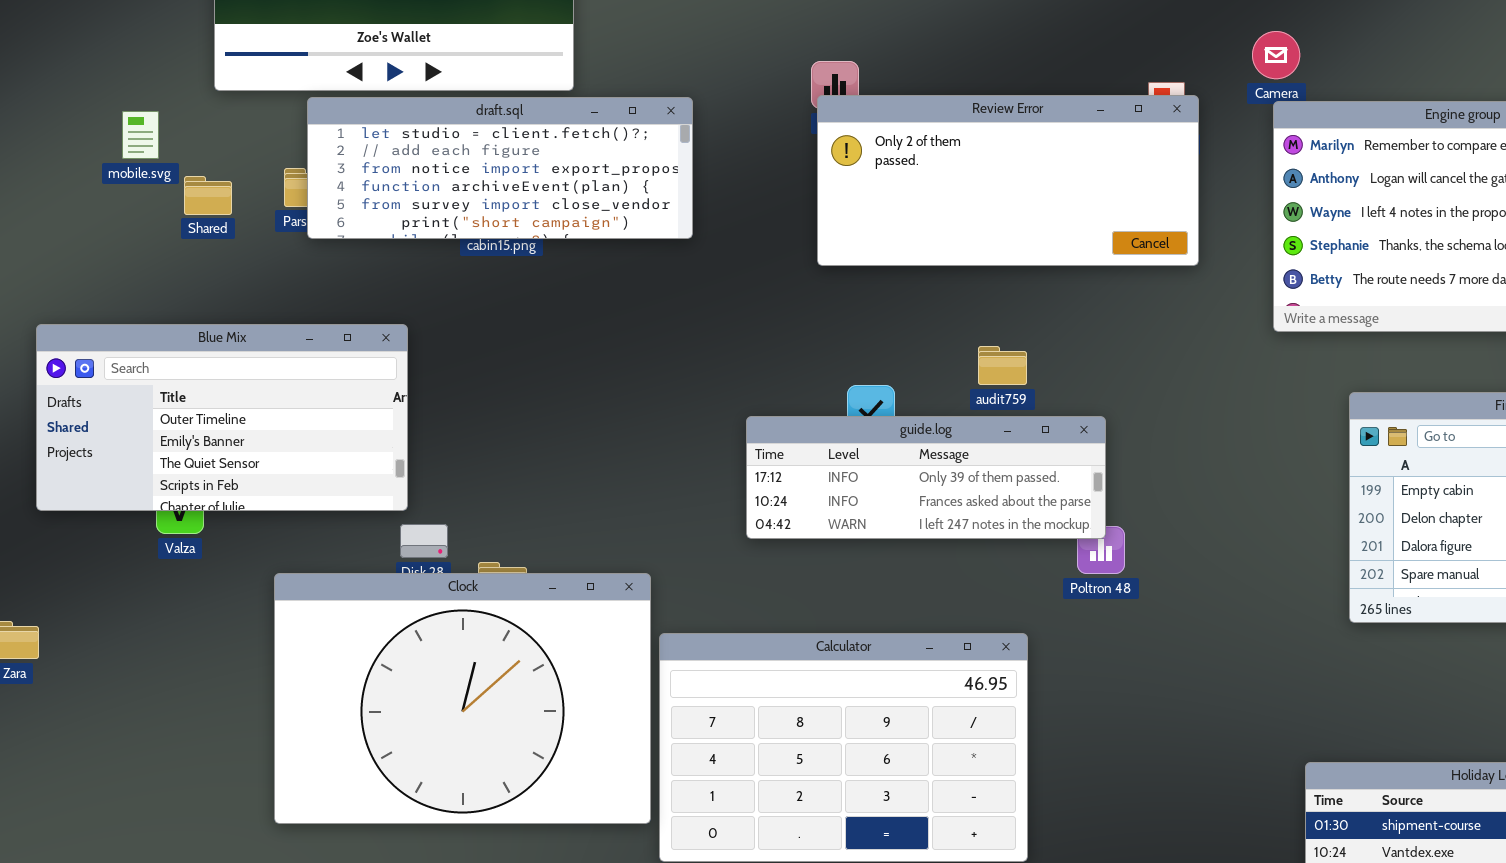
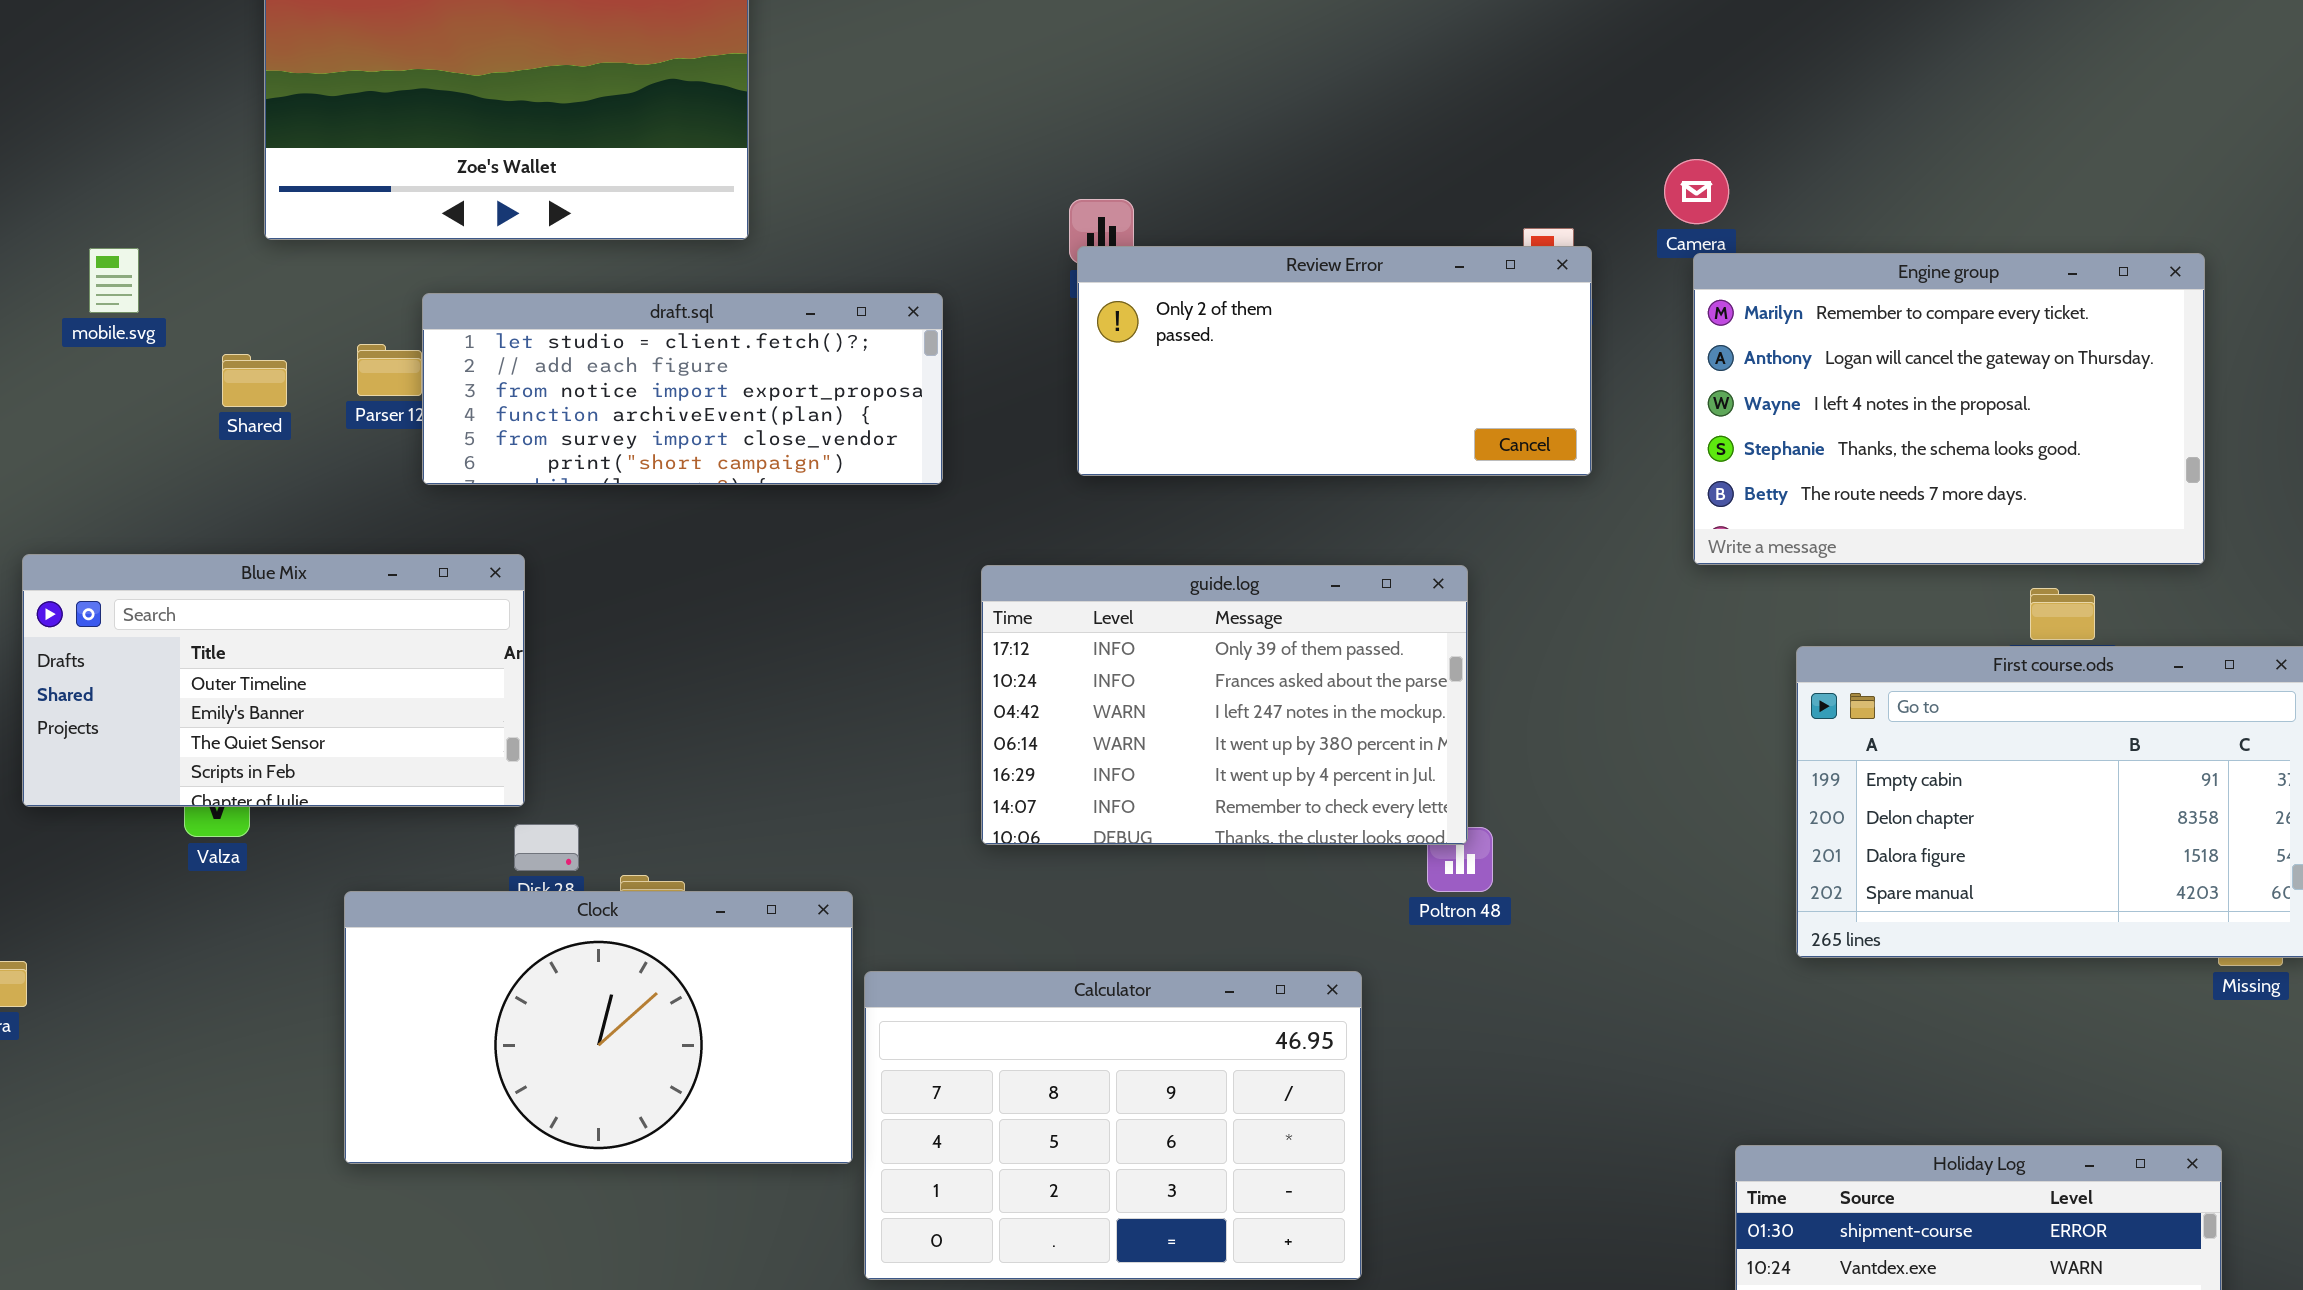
draft.sql: [307,97,693,239] -> [422,293,943,485], moved
mobile.svg: [122,111,159,159] -> [89,248,139,313], moved
guide.log: [746,416,1106,539] -> [981,565,1468,845], resized
Clock: [274,573,651,824] -> [344,891,853,1164], resized

